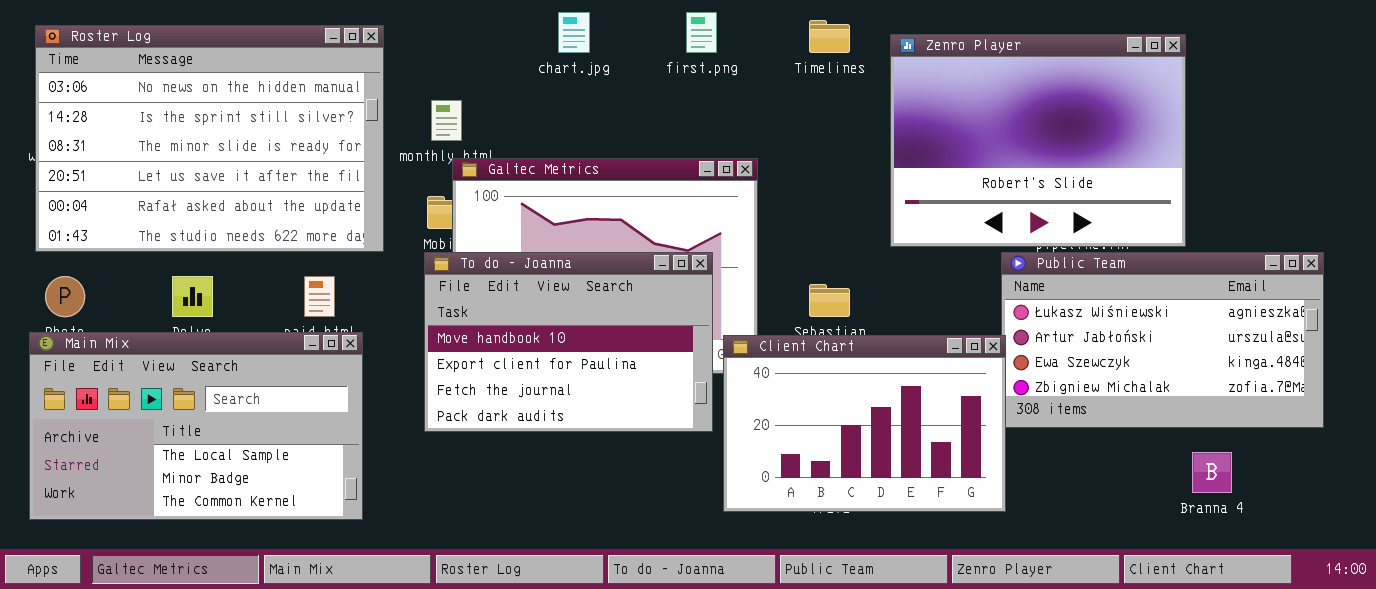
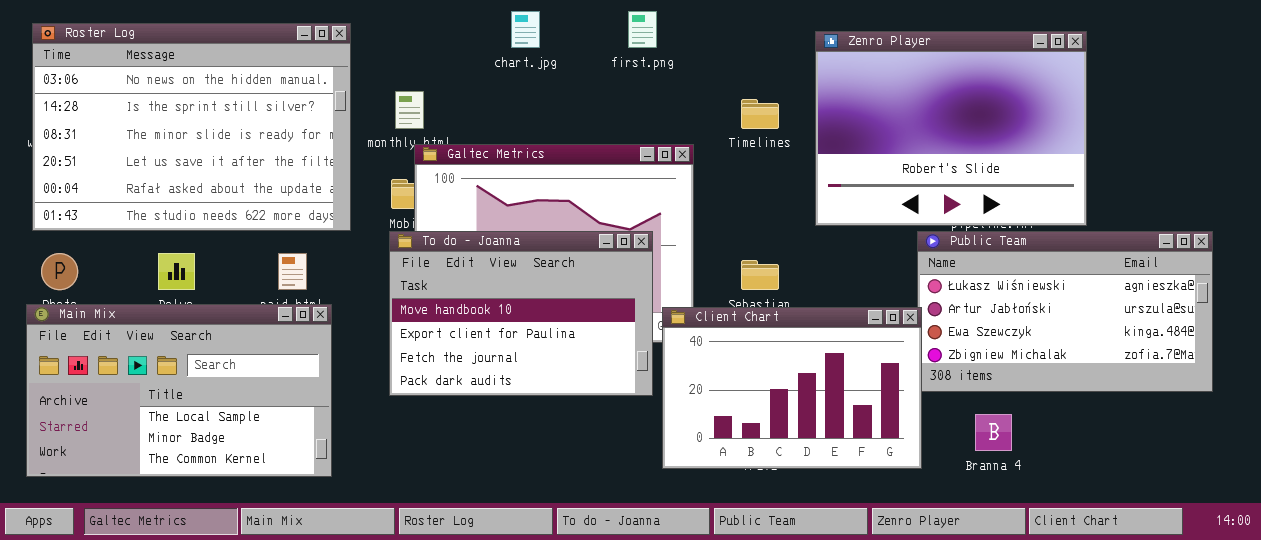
Timelines: [809,20,850,53] -> [741,99,779,129], moved
Branna 4: [1192,452,1232,493] -> [975,414,1012,451], moved

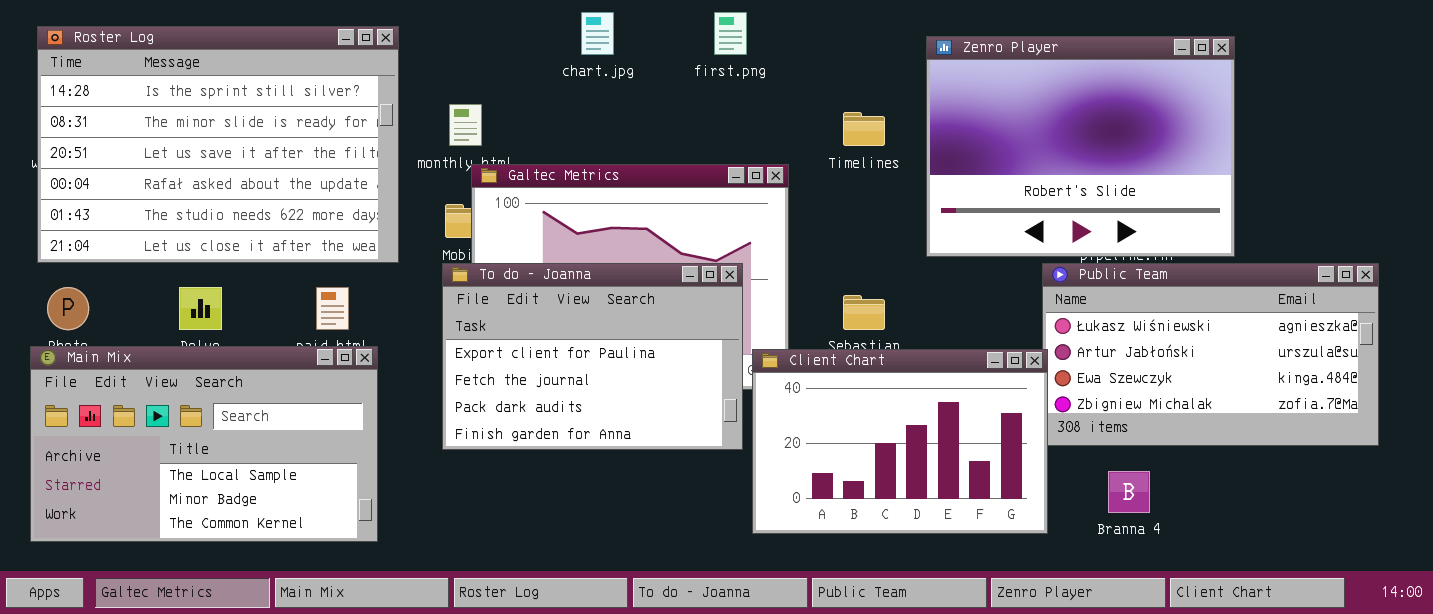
Roster Log: [32,23,351,231] -> [37,26,399,263], scrolled down 1 row
To do - Joanna: [389,231,653,396] -> [442,263,743,450], scrolled down 1 row

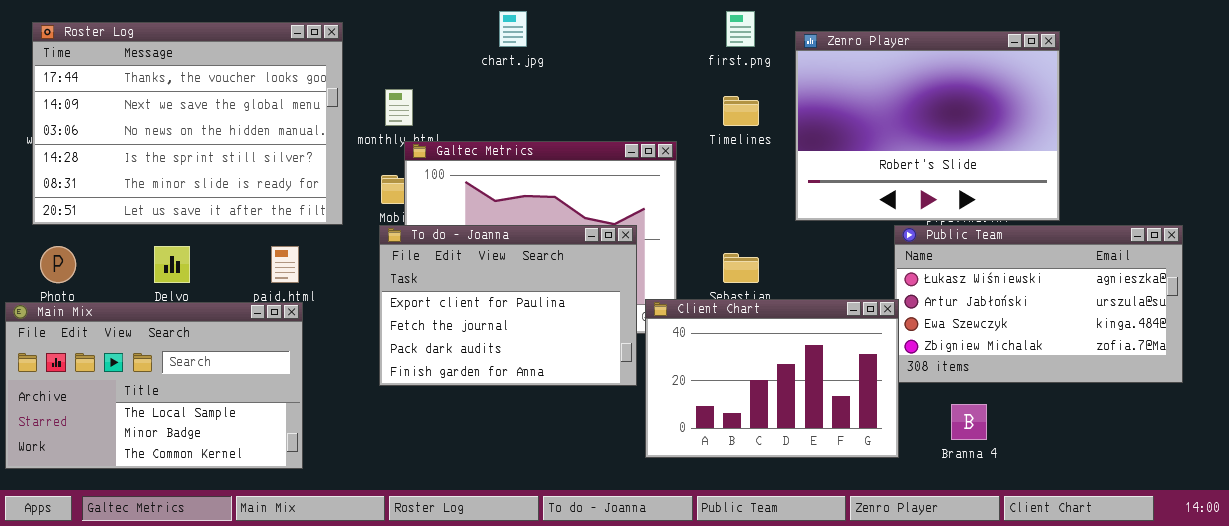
first.png: [714,12,747,55] -> [726,11,755,47], moved
Roster Log: [37,26,399,263] -> [32,22,343,225], scrolled up 3 rows
Main Mix: [30,346,378,542] -> [5,302,303,469], moved

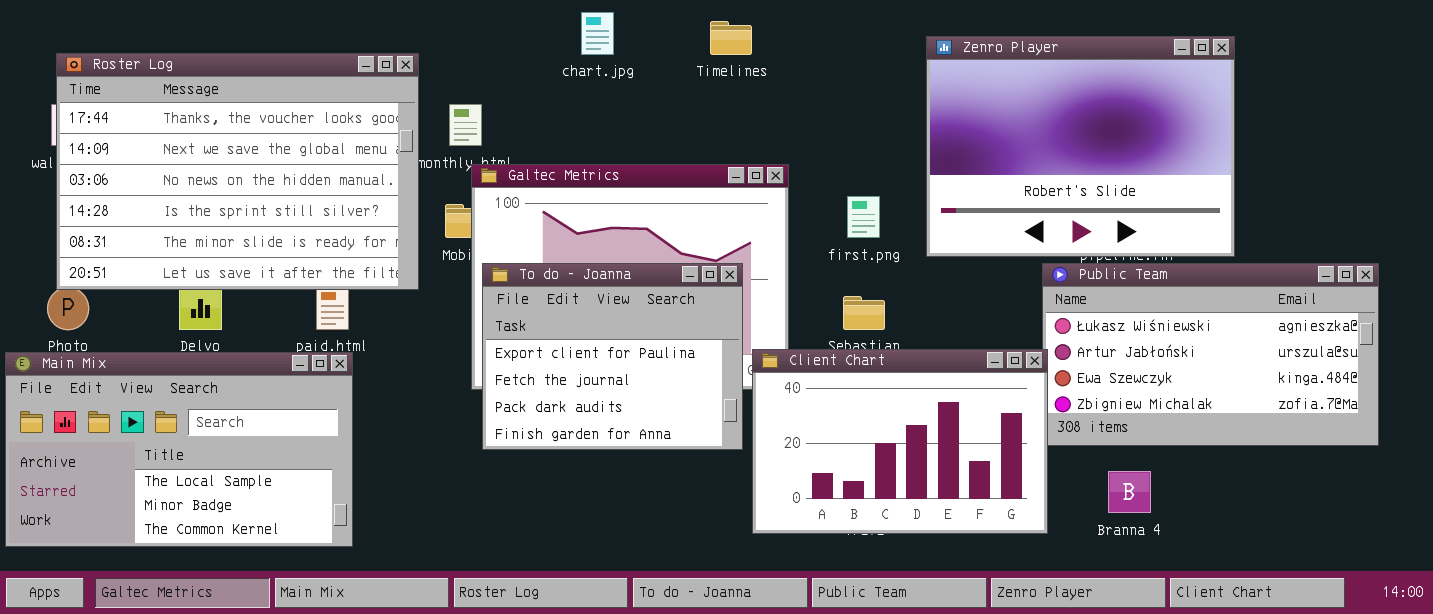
first.png: [726,11,755,47] -> [847,196,880,238], moved
Roster Log: [32,22,343,225] -> [56,53,419,290], moved
Timelines: [723,96,759,126] -> [710,21,752,55], moved
To do - Joanna: [379,225,637,386] -> [482,263,743,450], resized

